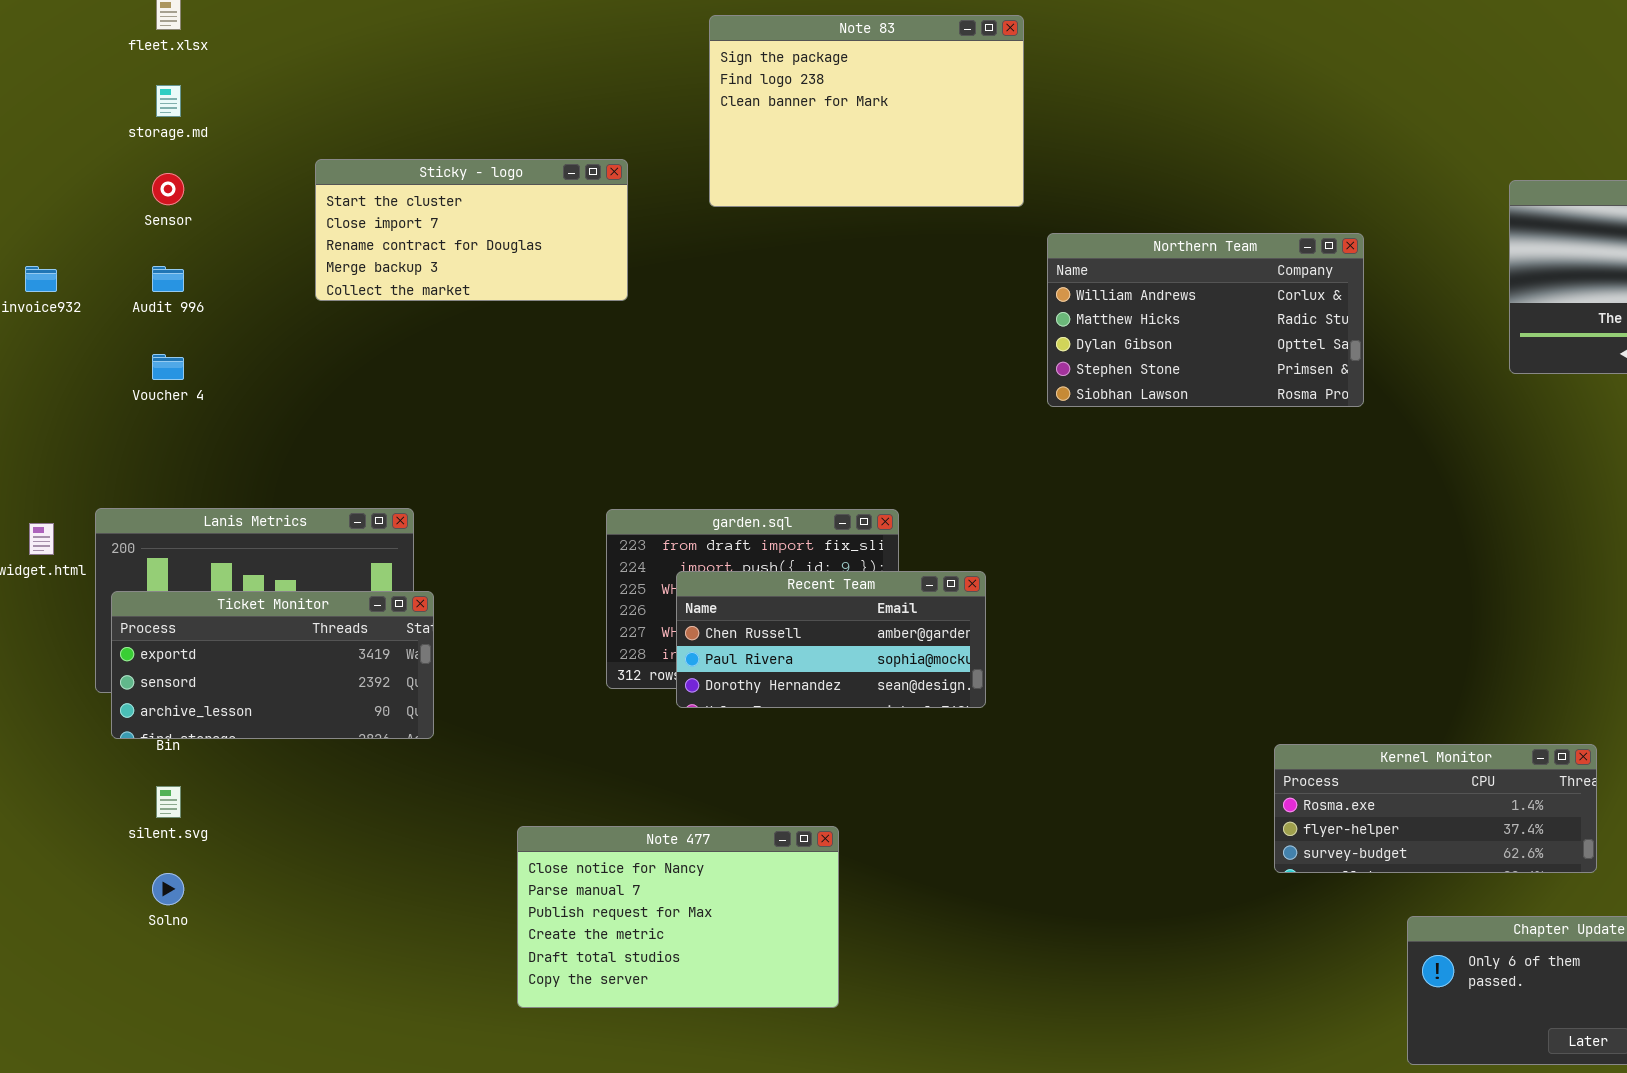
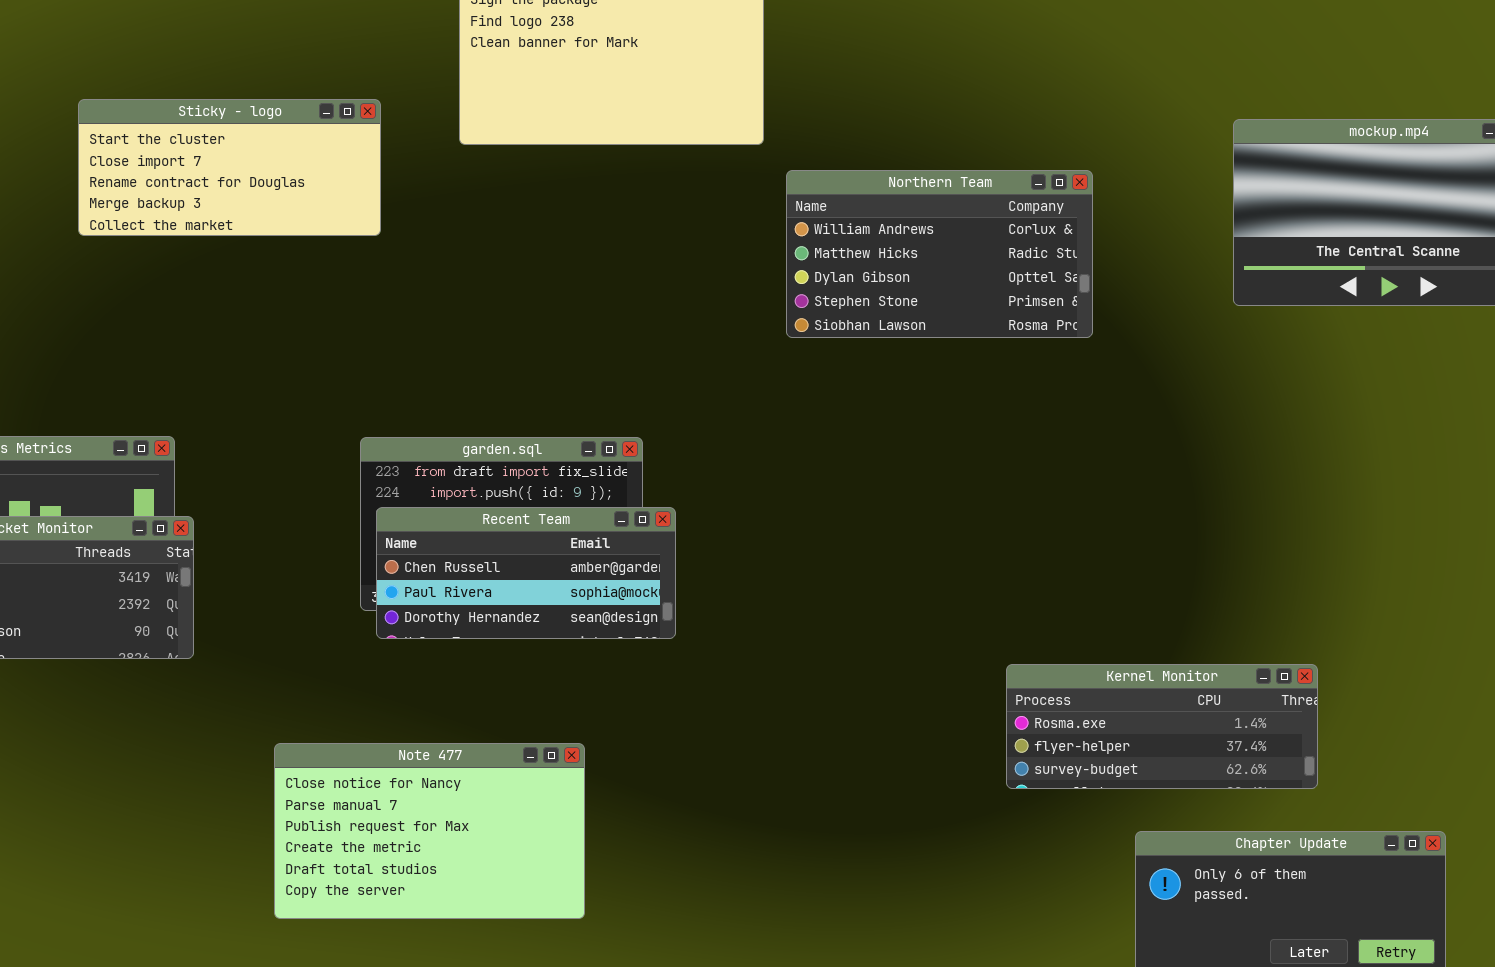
Recent Team: [676,571,986,708] -> [376,507,676,639], moved

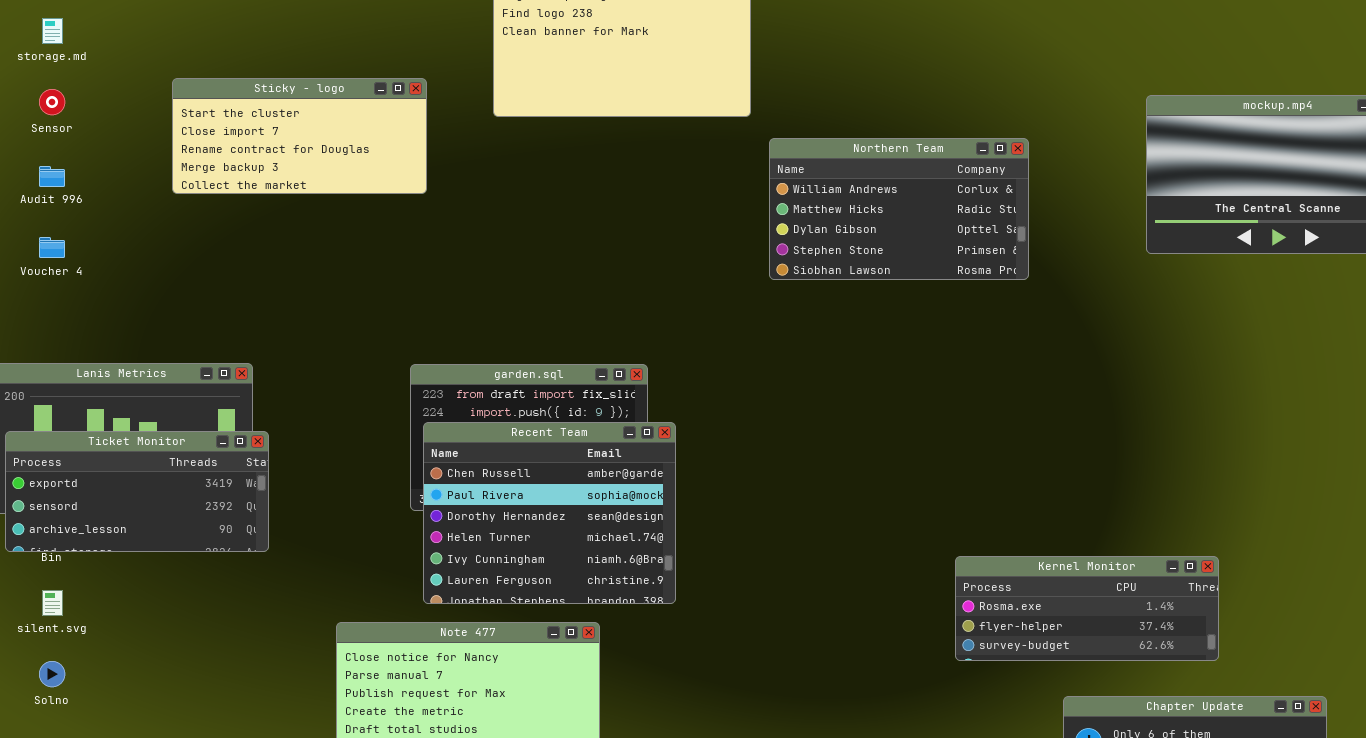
Recent Team: [376,507,676,639] -> [423,422,676,604], resized

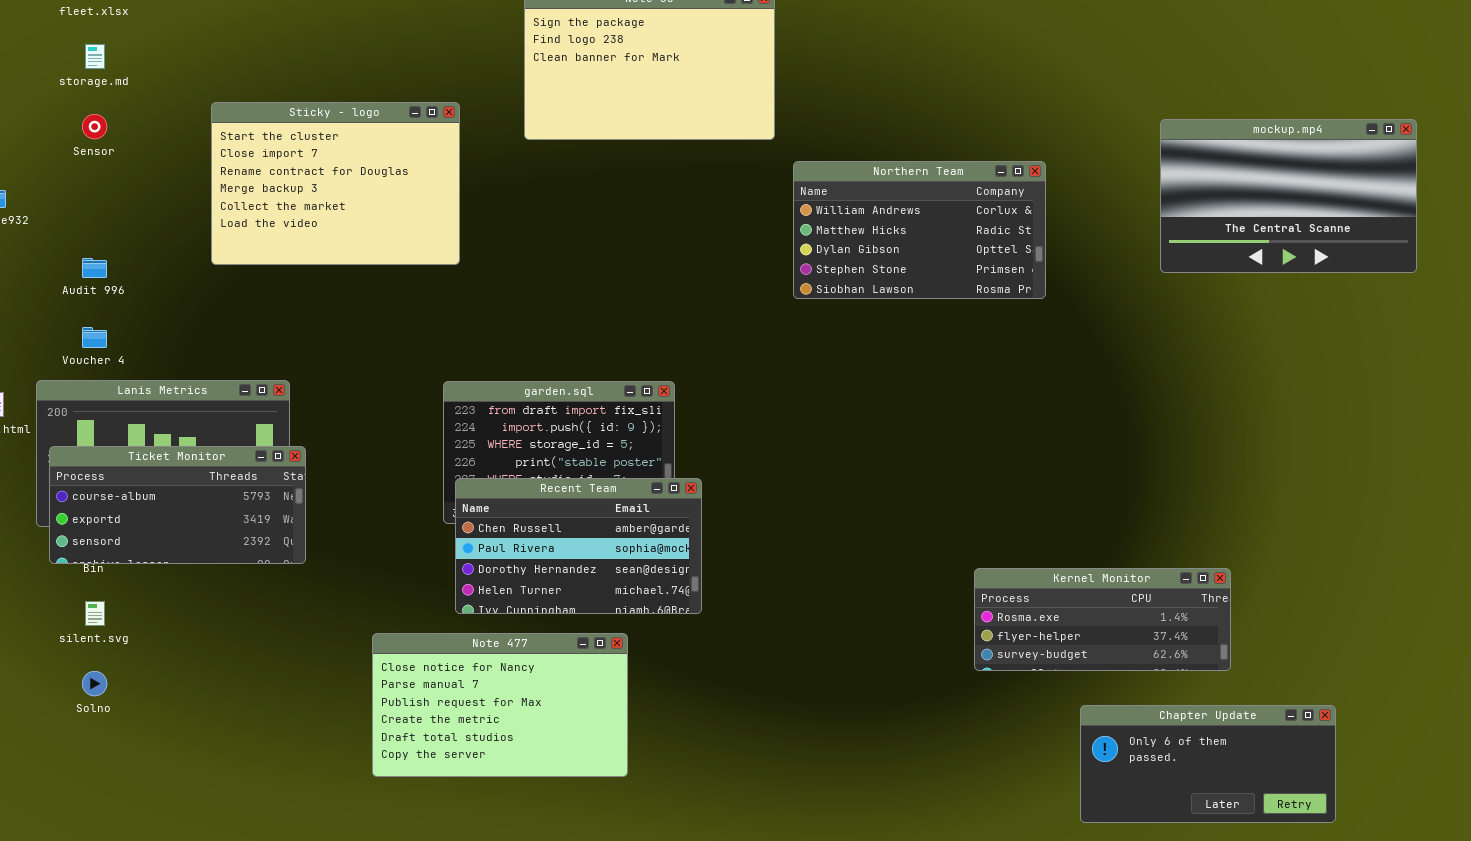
Sticky - logo: [172,78,427,194] -> [211,102,460,265], resized
Audit 996: [39,166,65,187] -> [82,258,107,278], moved
Voucher 4: [39,237,65,258] -> [82,327,107,348], moved
Recent Team: [423,422,676,604] -> [455,478,702,614], resized
Ticket Monitor: [5,431,269,552] -> [49,446,306,564], scrolled up 1 row

